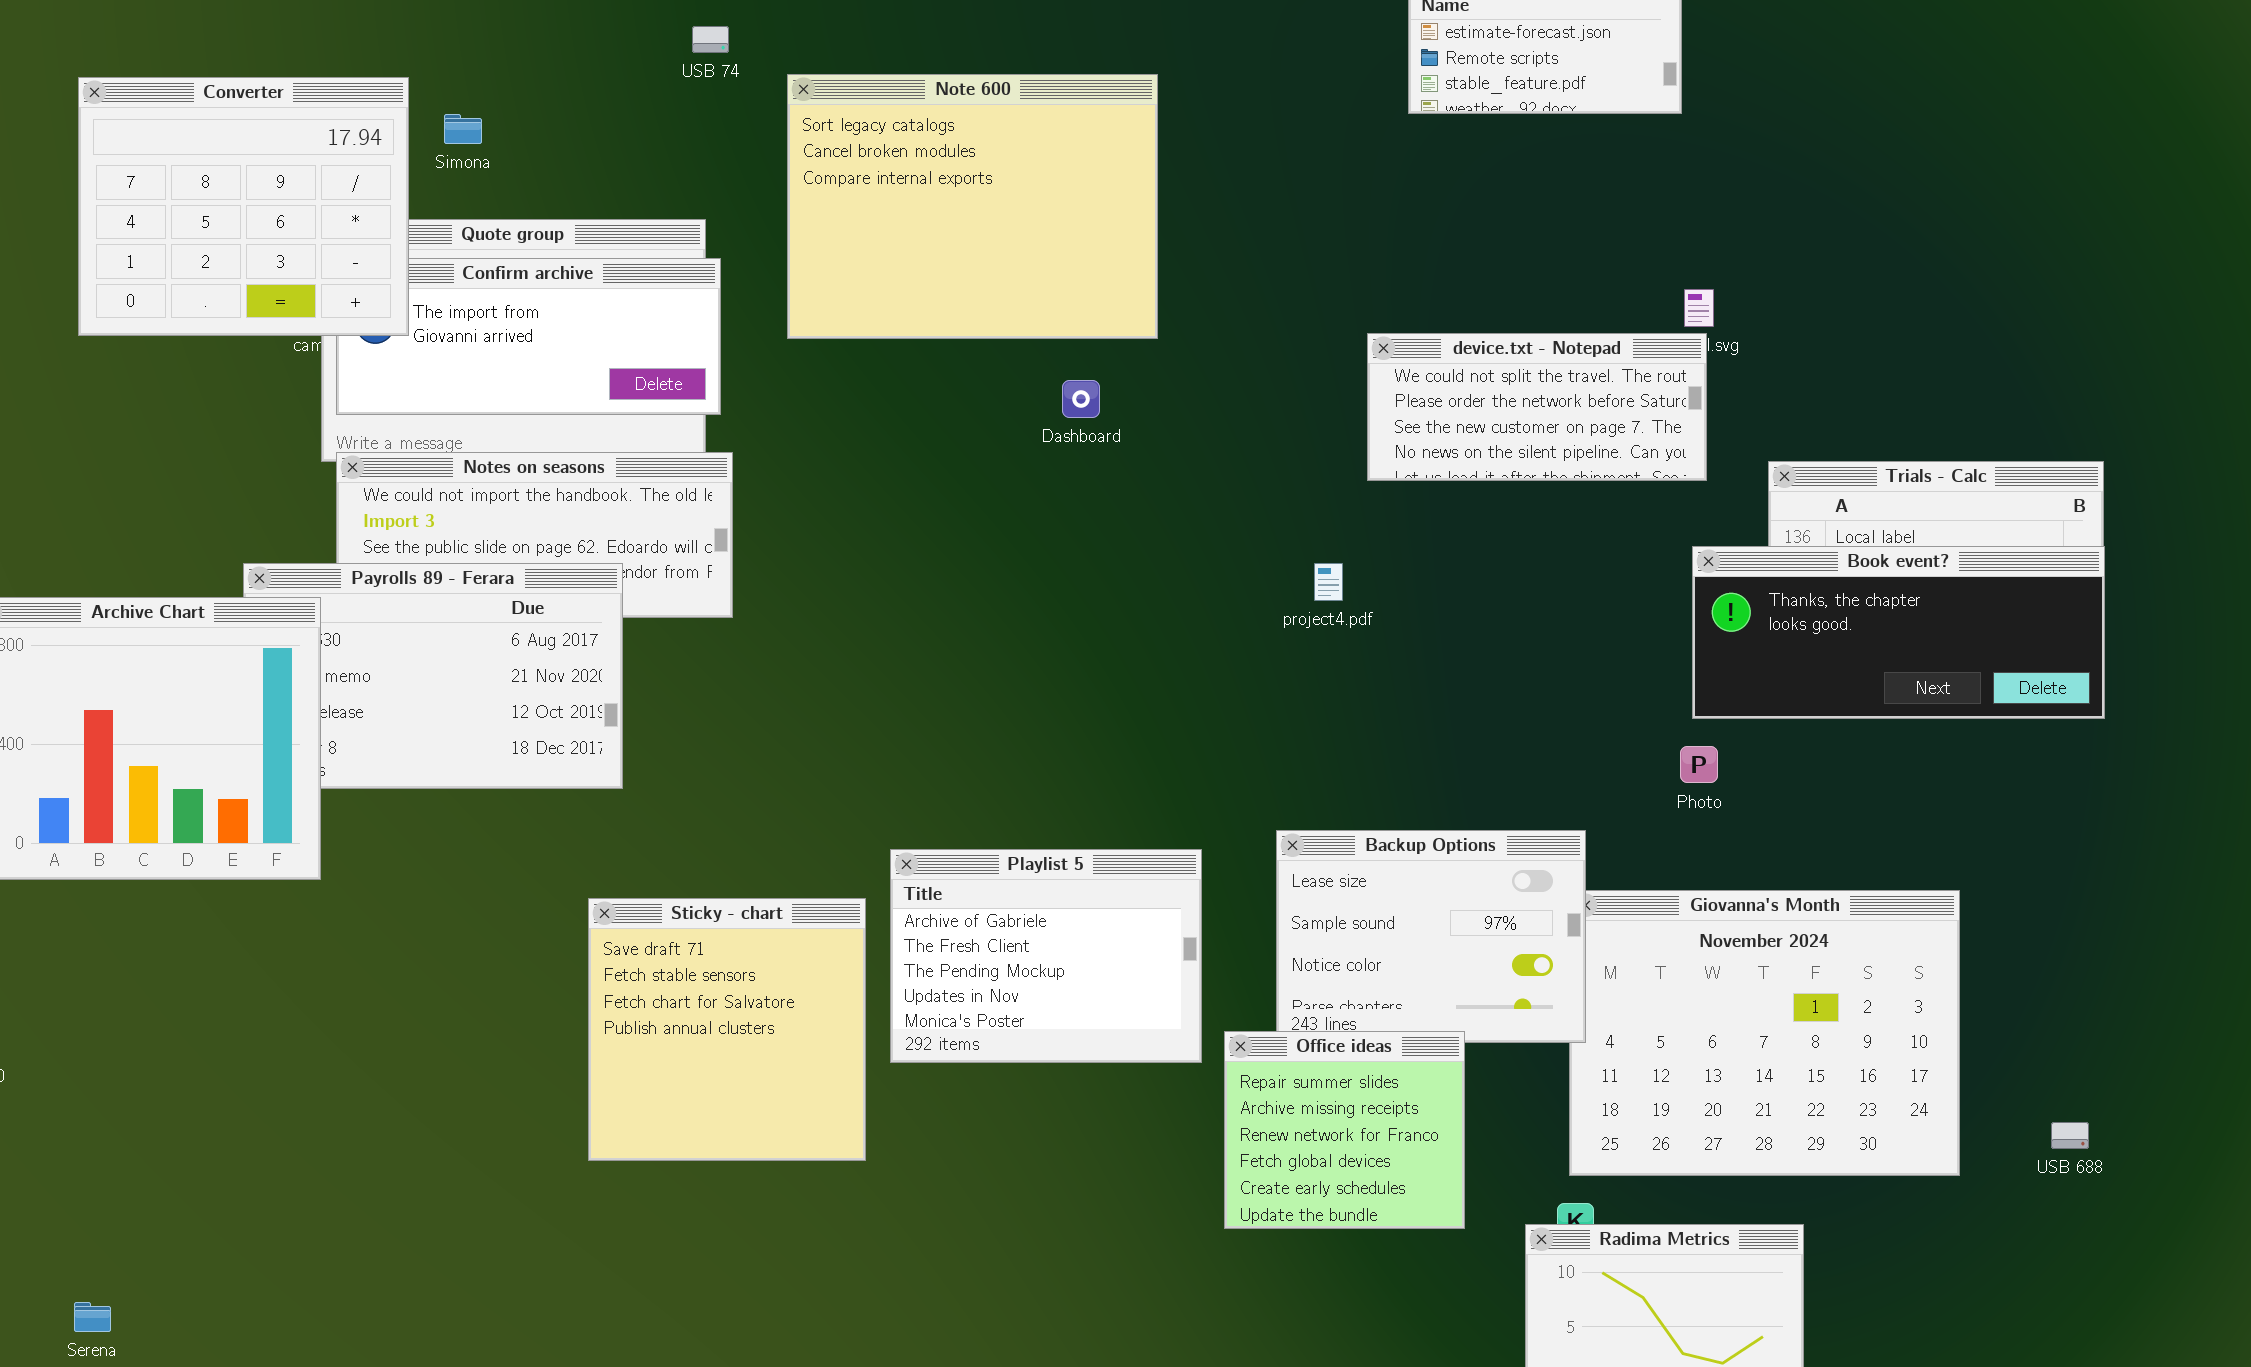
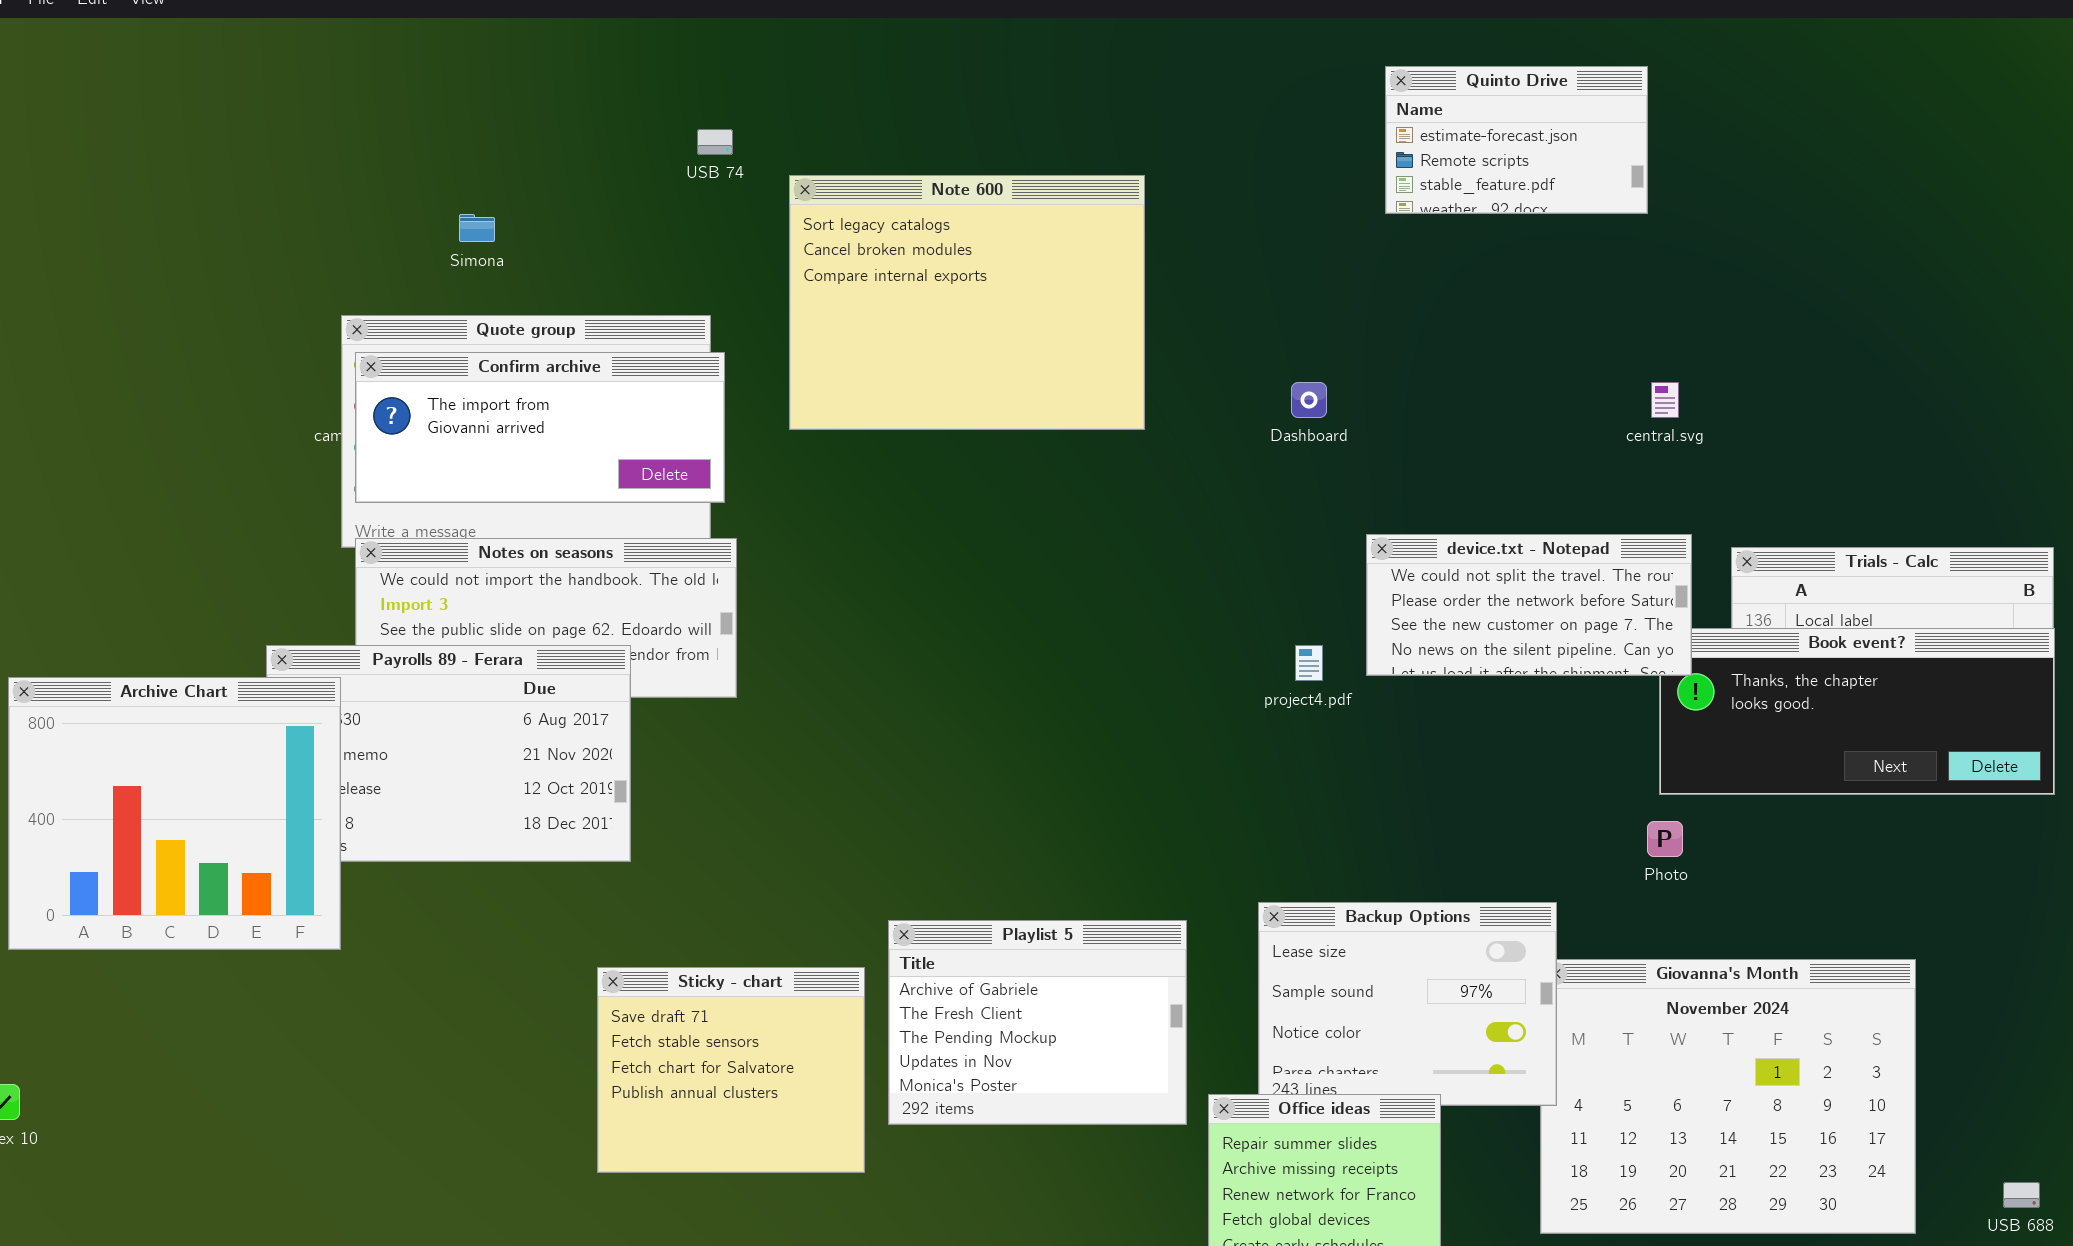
Converter: [78,77,409,336] -> none, closed
device.txt - Notepad: [1367,333,1707,481] -> [1366,534,1692,676], moved
Dashboard: [1062,380,1100,418] -> [1291,382,1327,418], moved
Sticky - chart: [588,898,866,1161] -> [597,967,865,1173], resized

